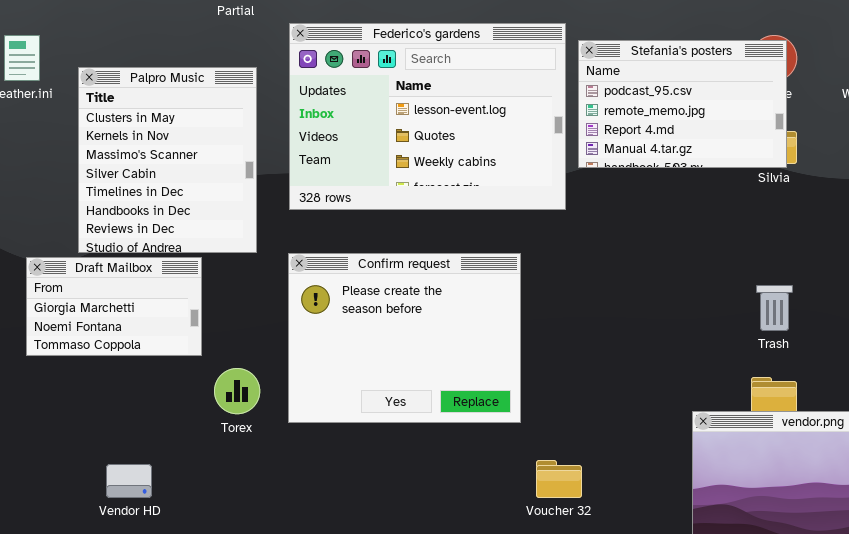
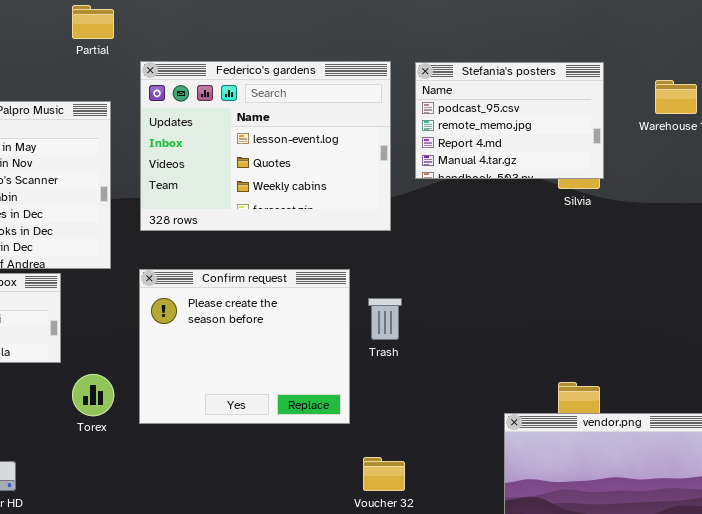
Stefania's posters: [578,40,787,168] -> [415,62,604,179], moved
Trash: [756,285,793,331] -> [368,298,402,340], moved

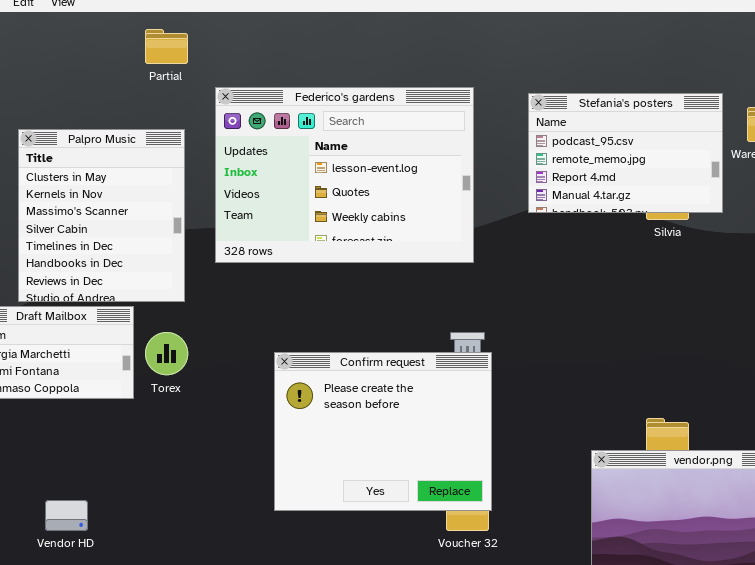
Stefania's posters: [415,62,604,179] -> [528,93,723,213], moved
Confirm request: [139,269,350,424] -> [274,352,492,511], moved
Torex: [72,374,114,416] -> [145,332,188,375], moved

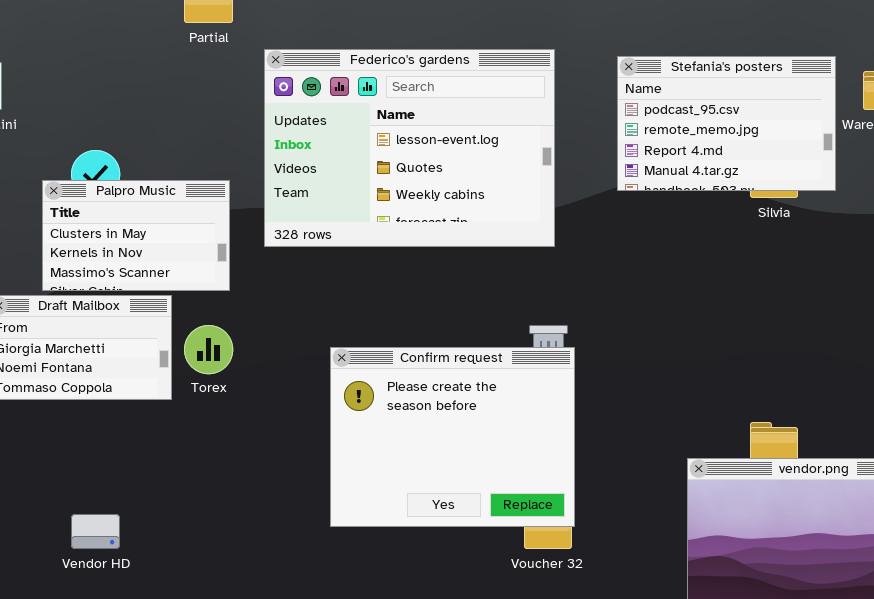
Palpro Music: [18,129,185,302] -> [42,180,230,291], resized

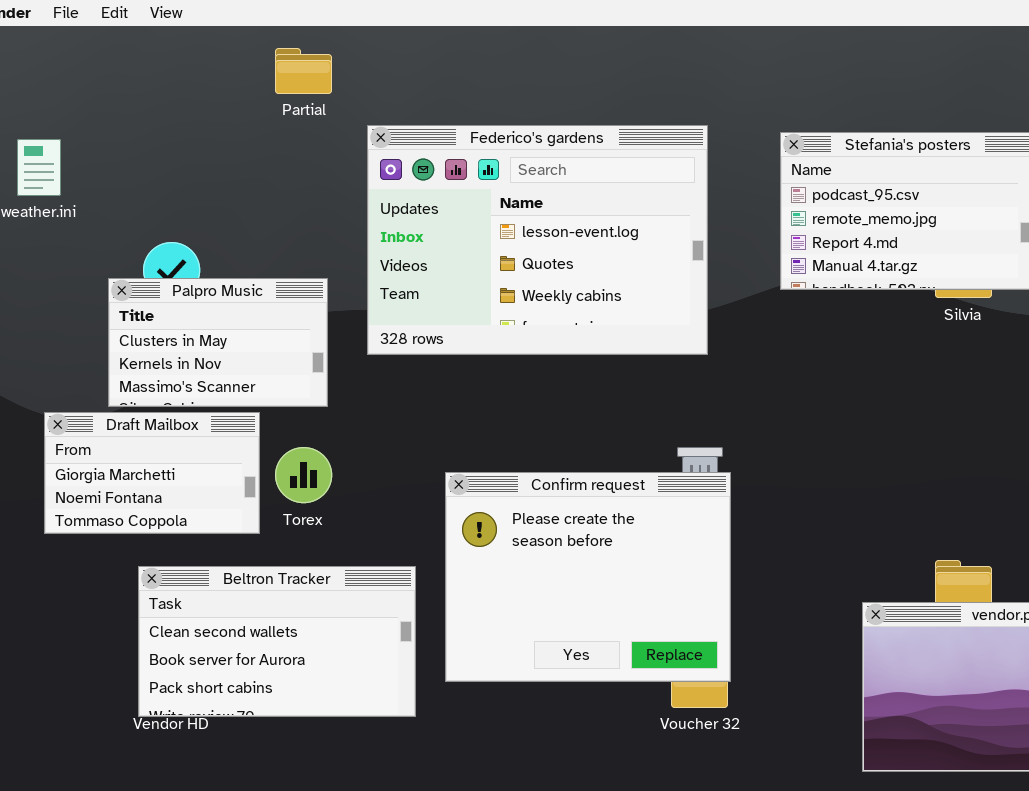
Beltron Tracker: none -> [138,566,416,717], opened

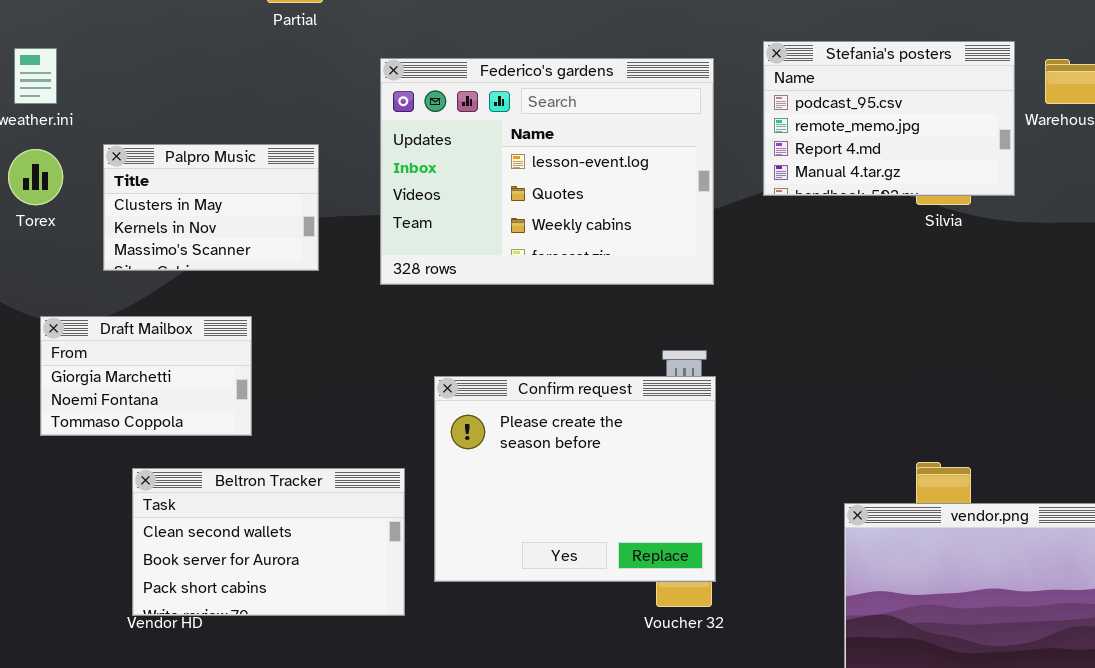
Federico's gardens: [367,125,708,355] -> [380,58,714,285], moved
Palpro Music: [108,278,328,407] -> [103,144,319,271], moved
Torex: [275,447,332,503] -> [8,149,63,205], moved

